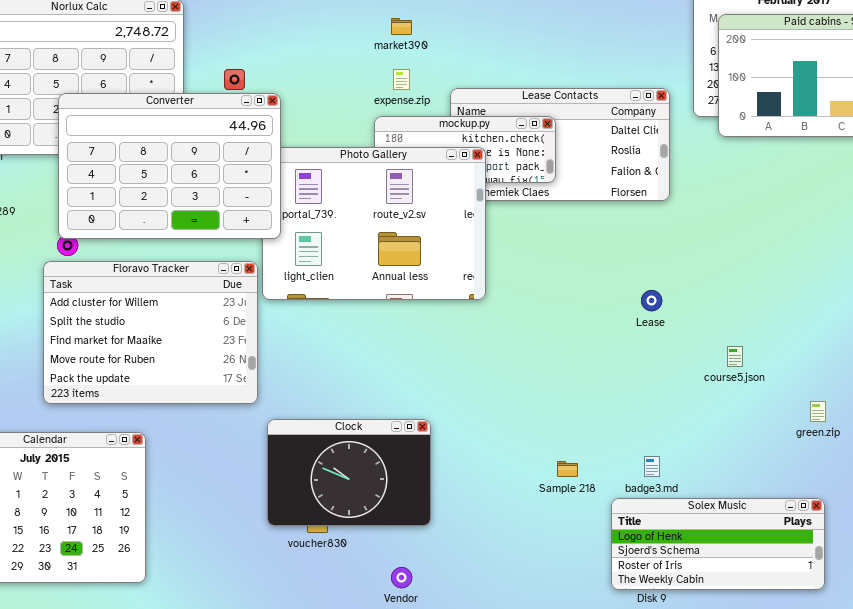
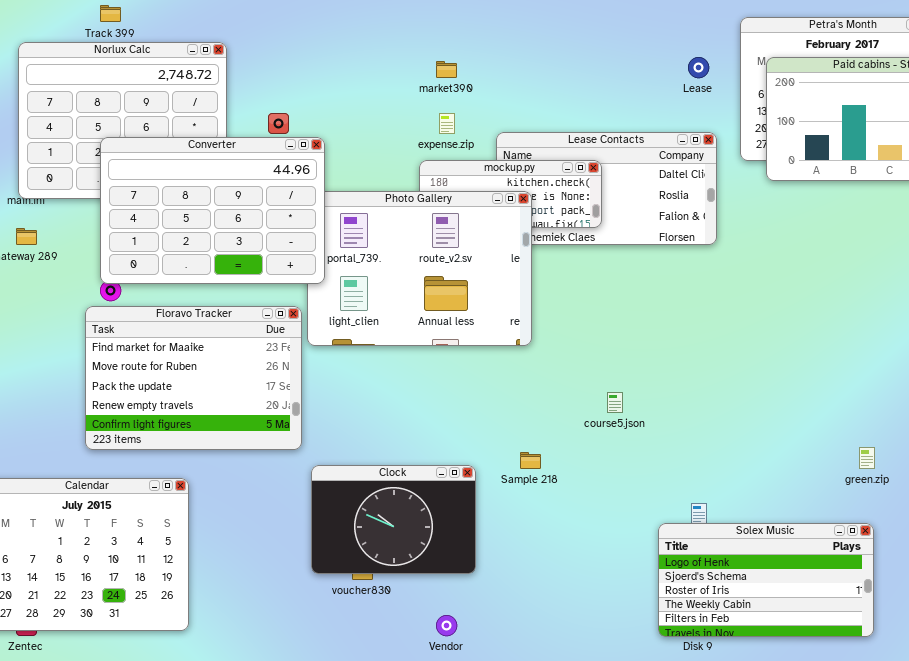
Floravo Tracker: [43,261,258,404] -> [85,306,302,450], scrolled down 2 rows
Lease: [641,290,662,311] -> [688,57,709,78], moved
course5.json: [727,346,743,367] -> [607,392,623,413], moved
Sample 218: [557,461,578,477] -> [520,452,541,469], moved
Solex Music: [611,498,825,590] -> [658,523,874,637], resized

